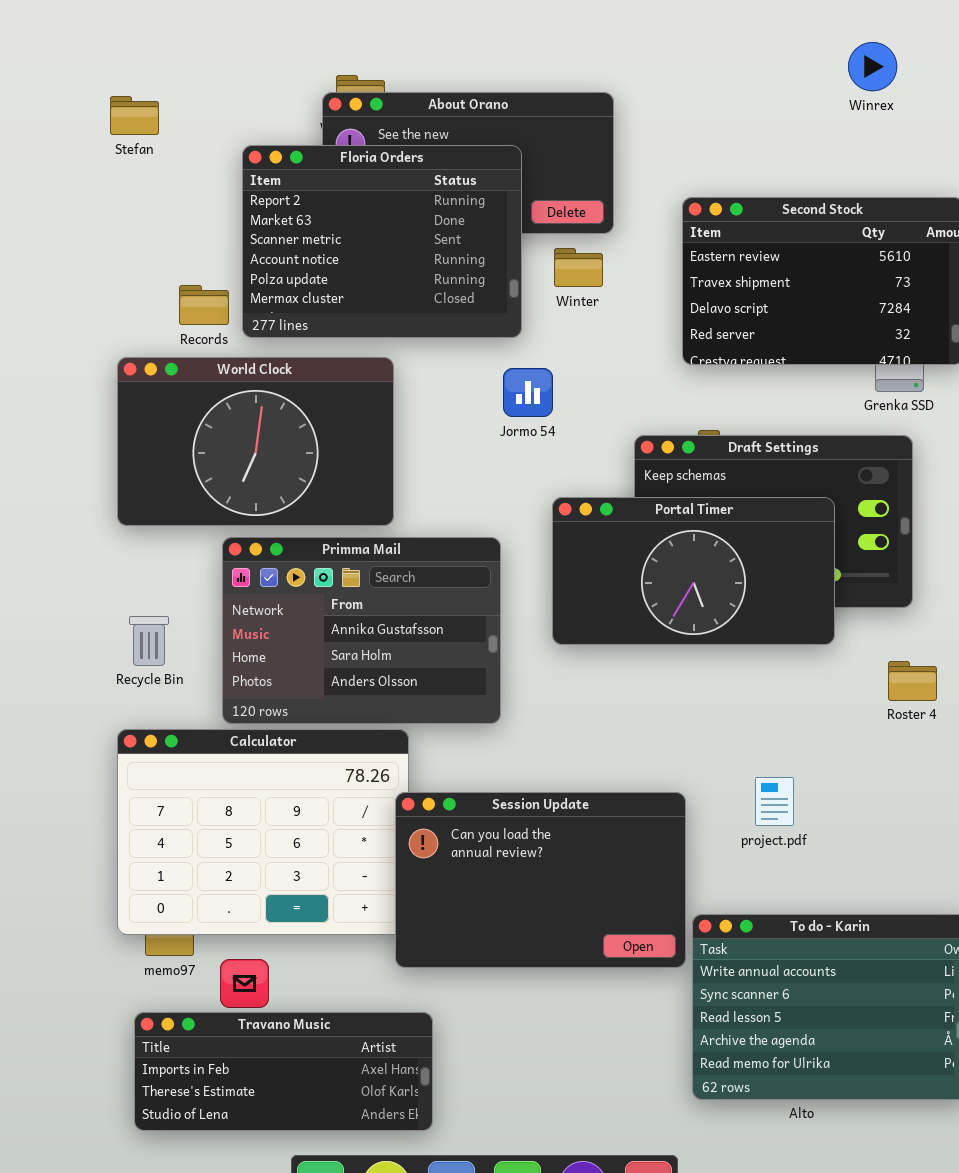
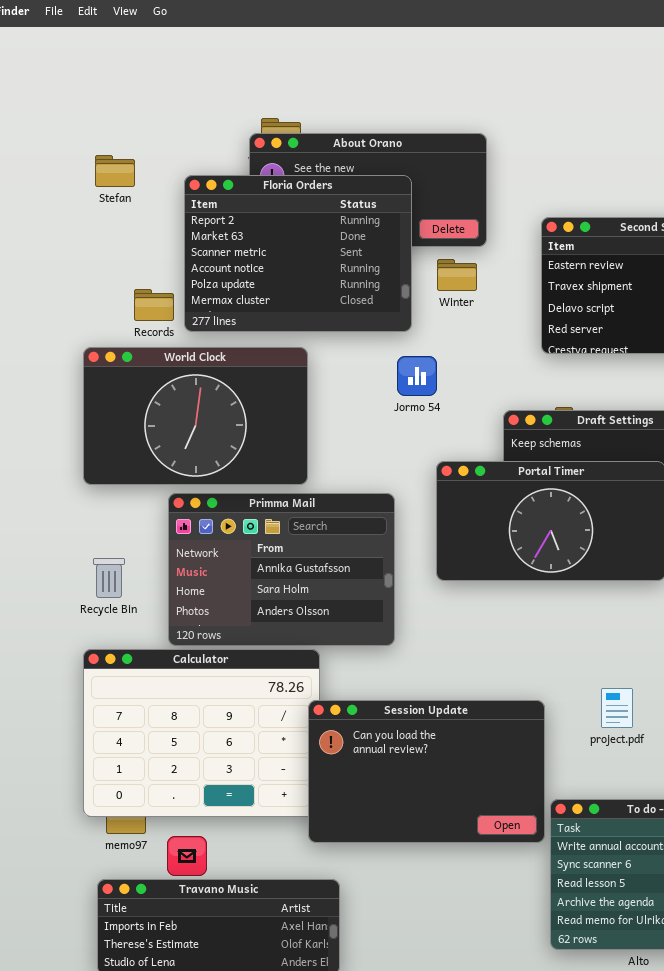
Stefan: [110,96,159,135] -> [95,155,135,187], moved

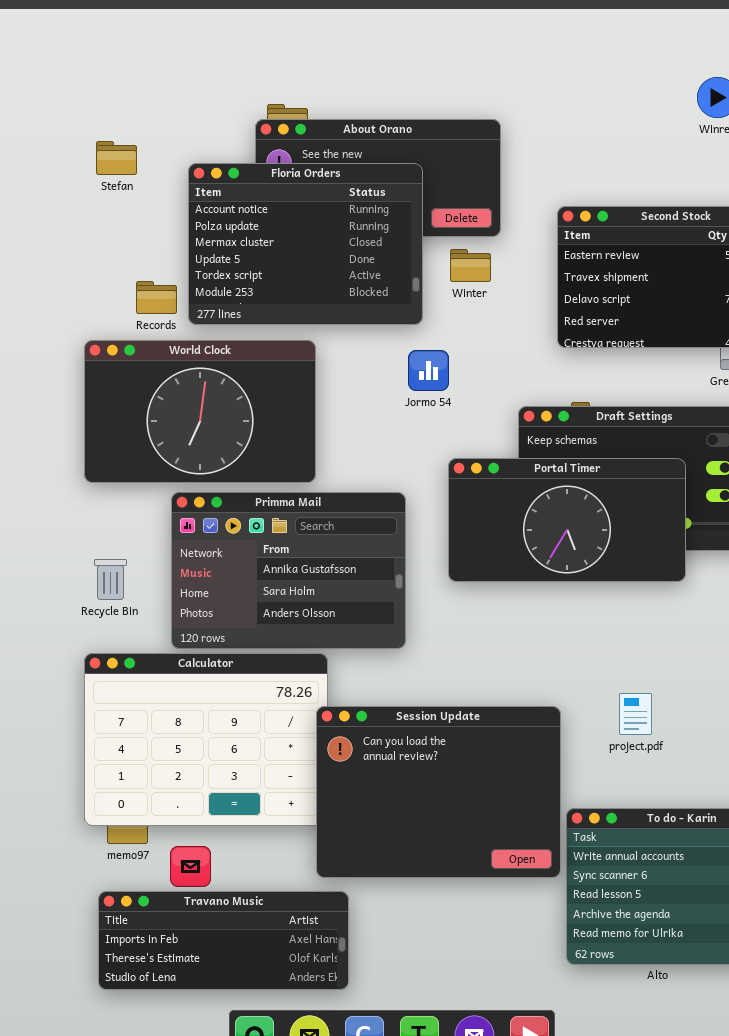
Floria Orders: [184,175,412,332] -> [188,163,423,325], scrolled down 3 rows
Session Update: [308,700,545,843] -> [316,706,561,878], resized

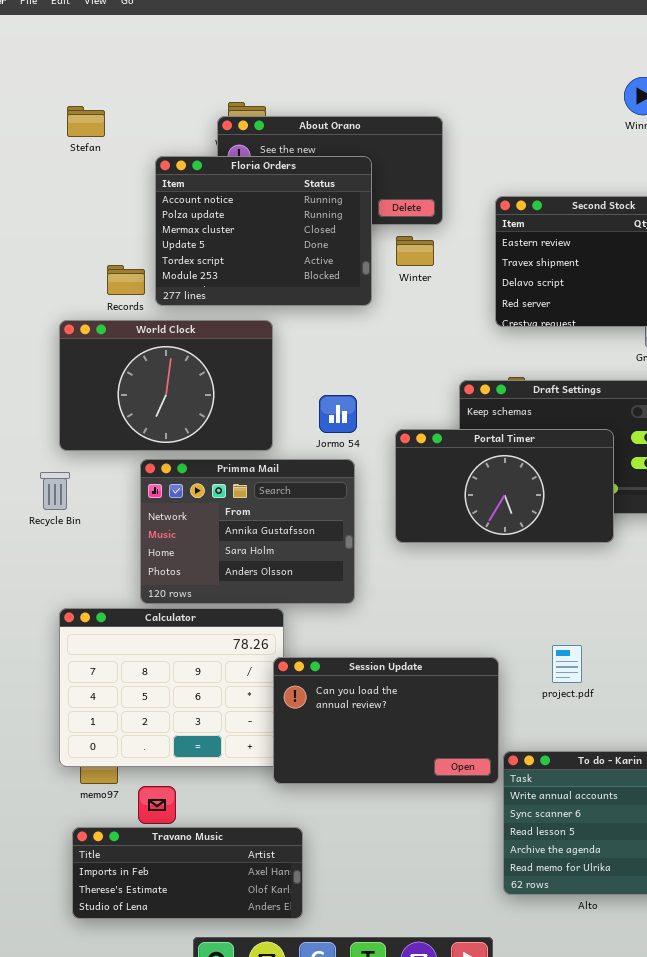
Stefan: [96,141,137,175] -> [67,106,105,137], moved
Jormo 54: [408,350,449,391] -> [319,395,357,433], moved
Recycle Bin: [94,559,127,600] -> [40,472,70,510], moved
Session Update: [316,706,561,878] -> [273,657,499,784], resized

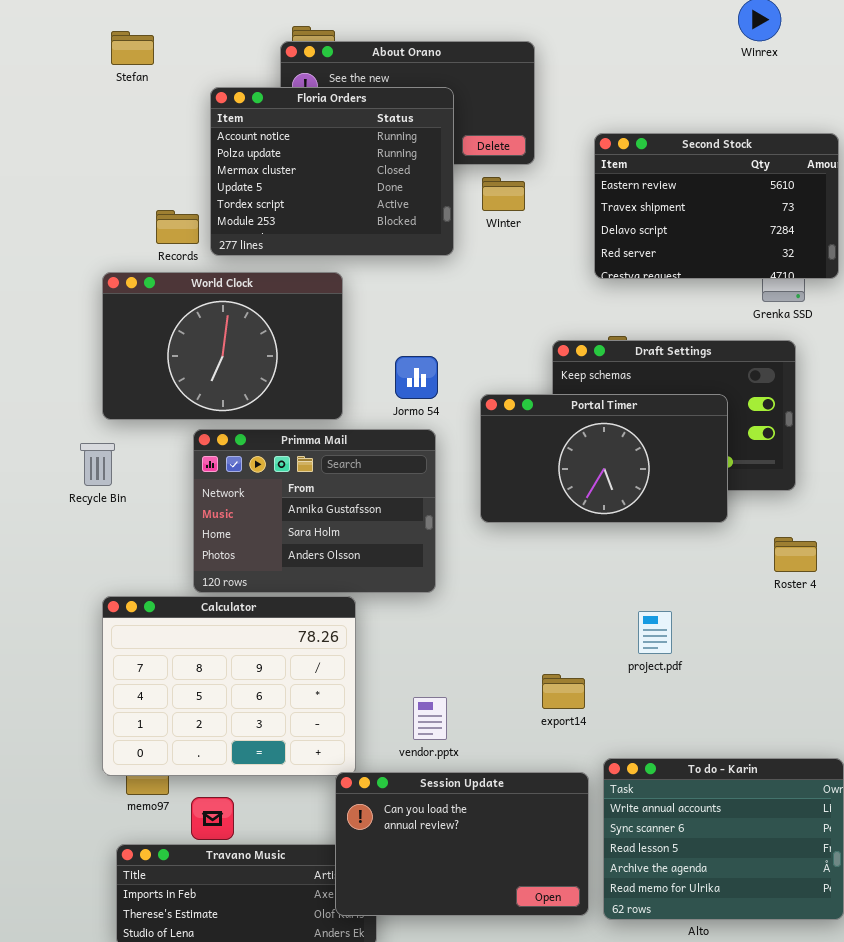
project.pdf: [552,645,582,683] -> [638,611,672,654], moved
Session Update: [273,657,499,784] -> [335,772,589,916], moved

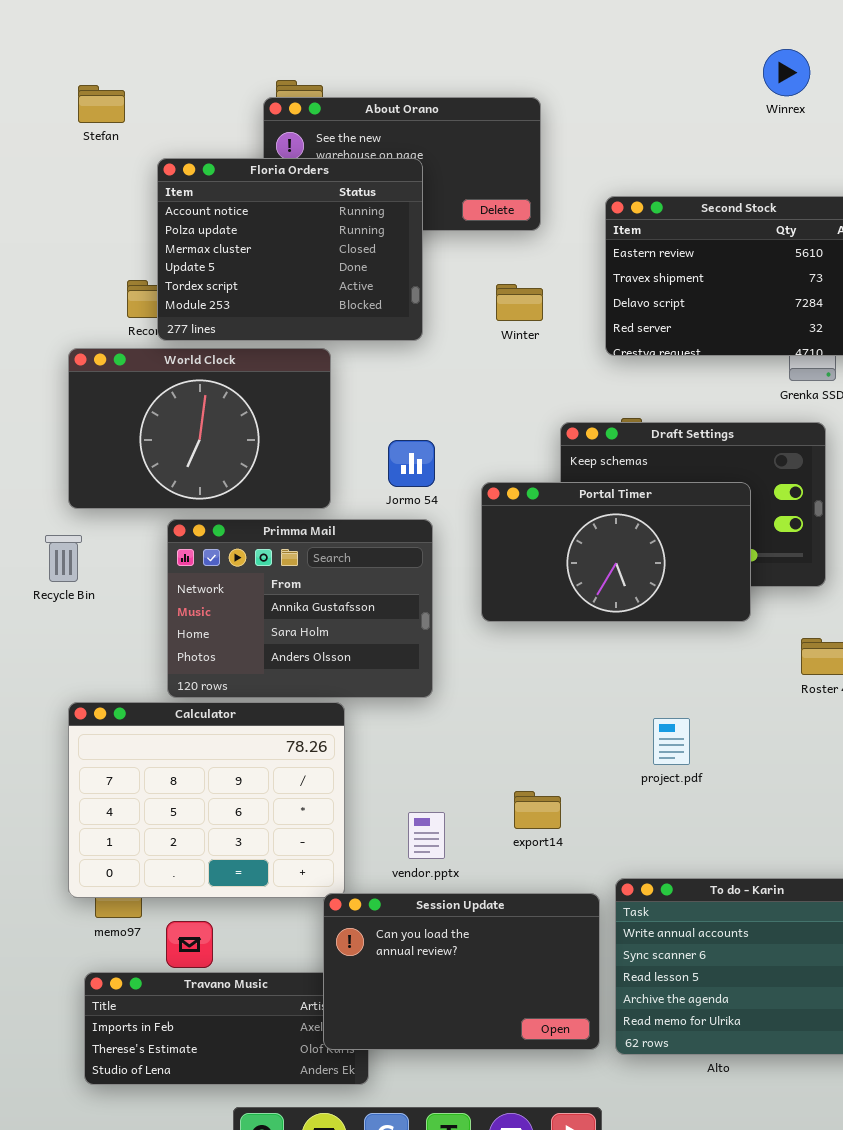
Floria Orders: [210,87,454,256] -> [157,158,423,341], moved
Winter: [482,177,525,211] -> [496,284,543,321], moved
export14: [542,674,585,709] -> [514,791,561,829], moved

